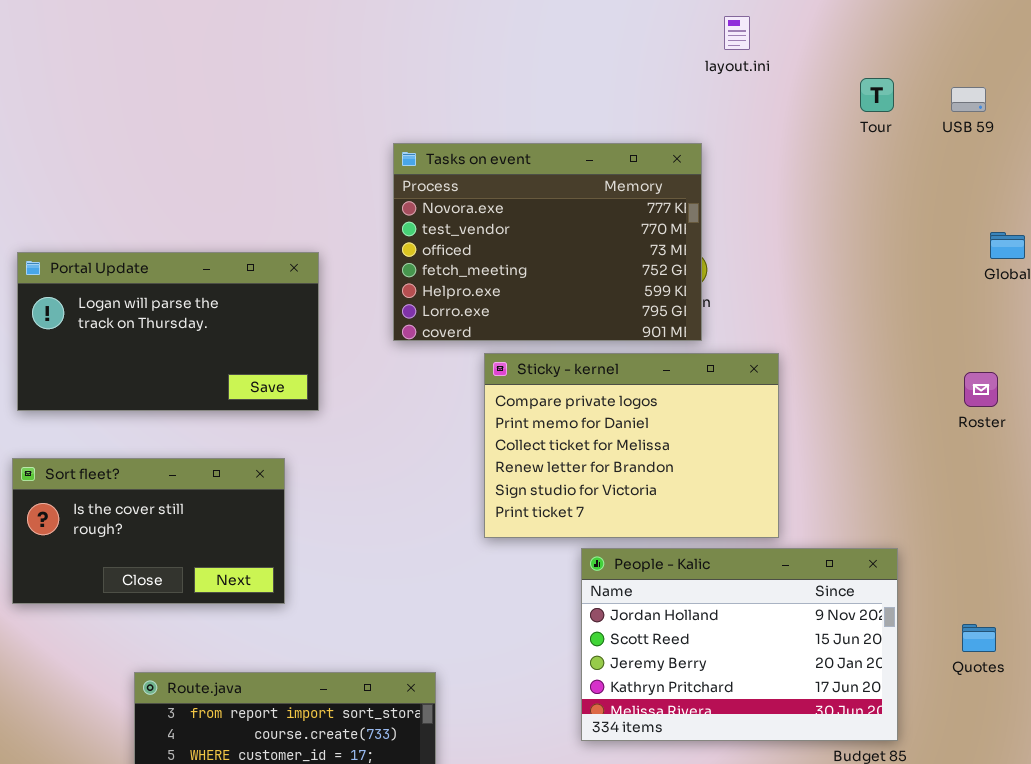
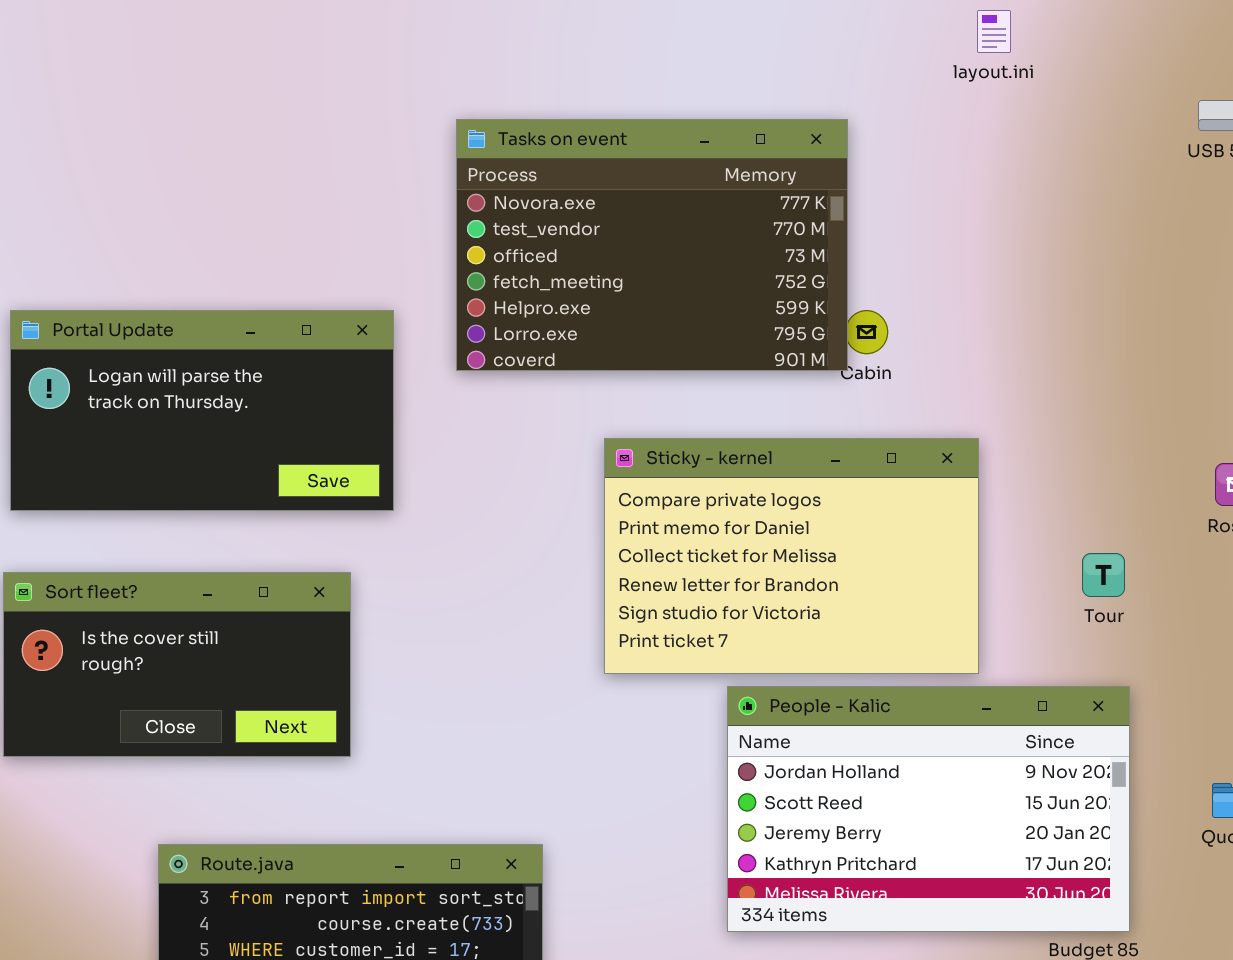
layout.ini: [724,16,750,50] -> [977,10,1011,53], moved
Tour: [860,78,894,112] -> [1082,553,1125,597], moved
Tasks on event: [393,143,702,341] -> [456,119,848,371], moved

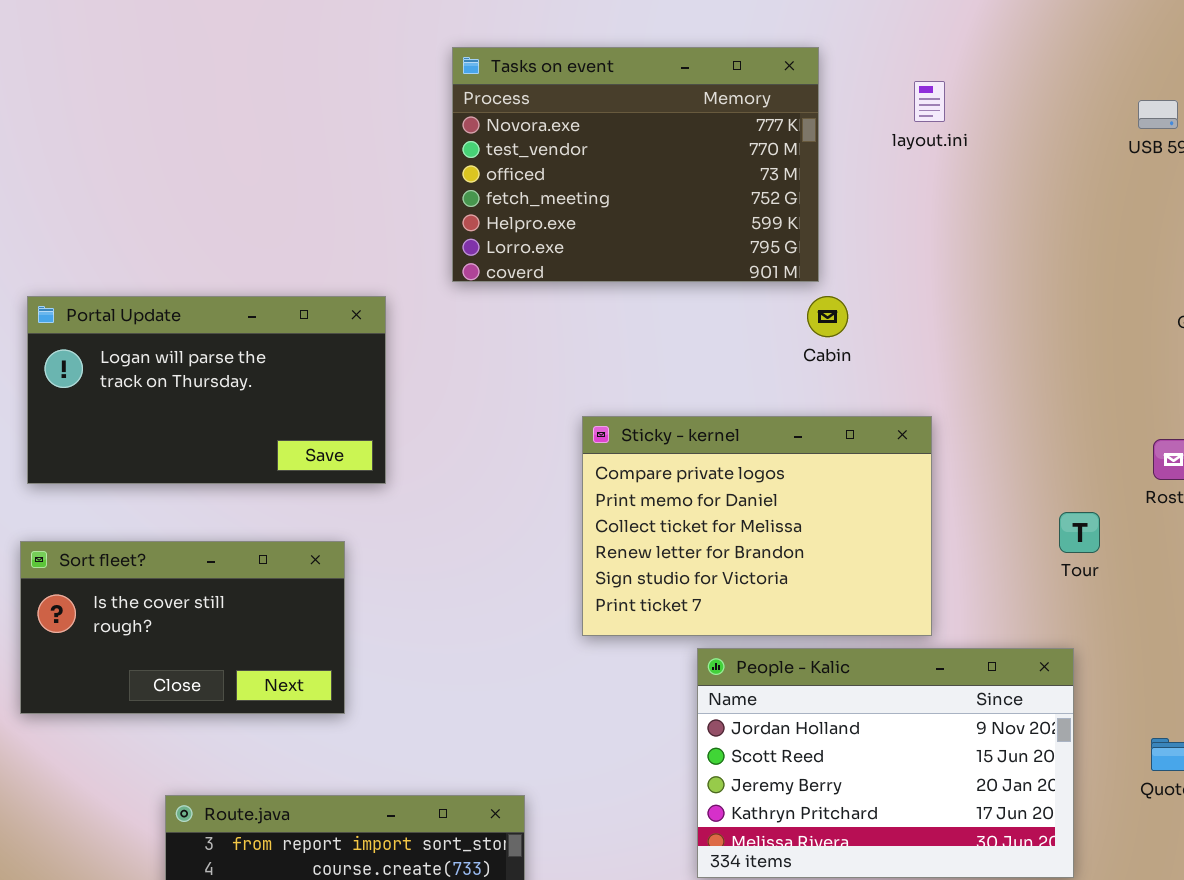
layout.ini: [977,10,1011,53] -> [914,81,945,122], moved
Tasks on event: [456,119,848,371] -> [452,47,819,282], moved
Tour: [1082,553,1125,597] -> [1059,512,1100,553], moved

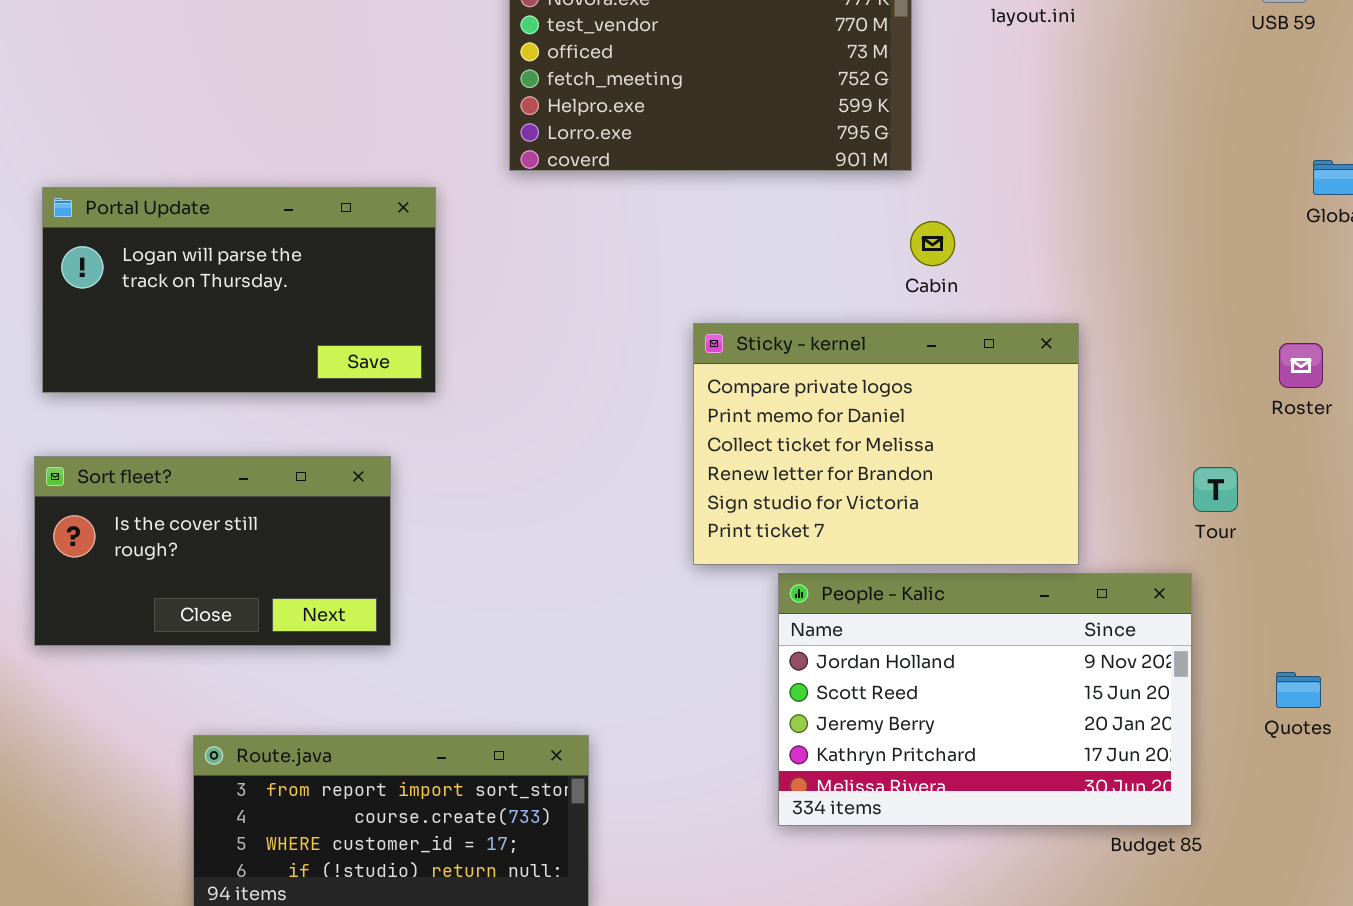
Cabin: [807,296,848,337] -> [910,221,955,266], moved
Sticky - kernel: [582,416,932,636] -> [693,323,1079,565], moved
Tour: [1059,512,1100,553] -> [1193,467,1238,512], moved

